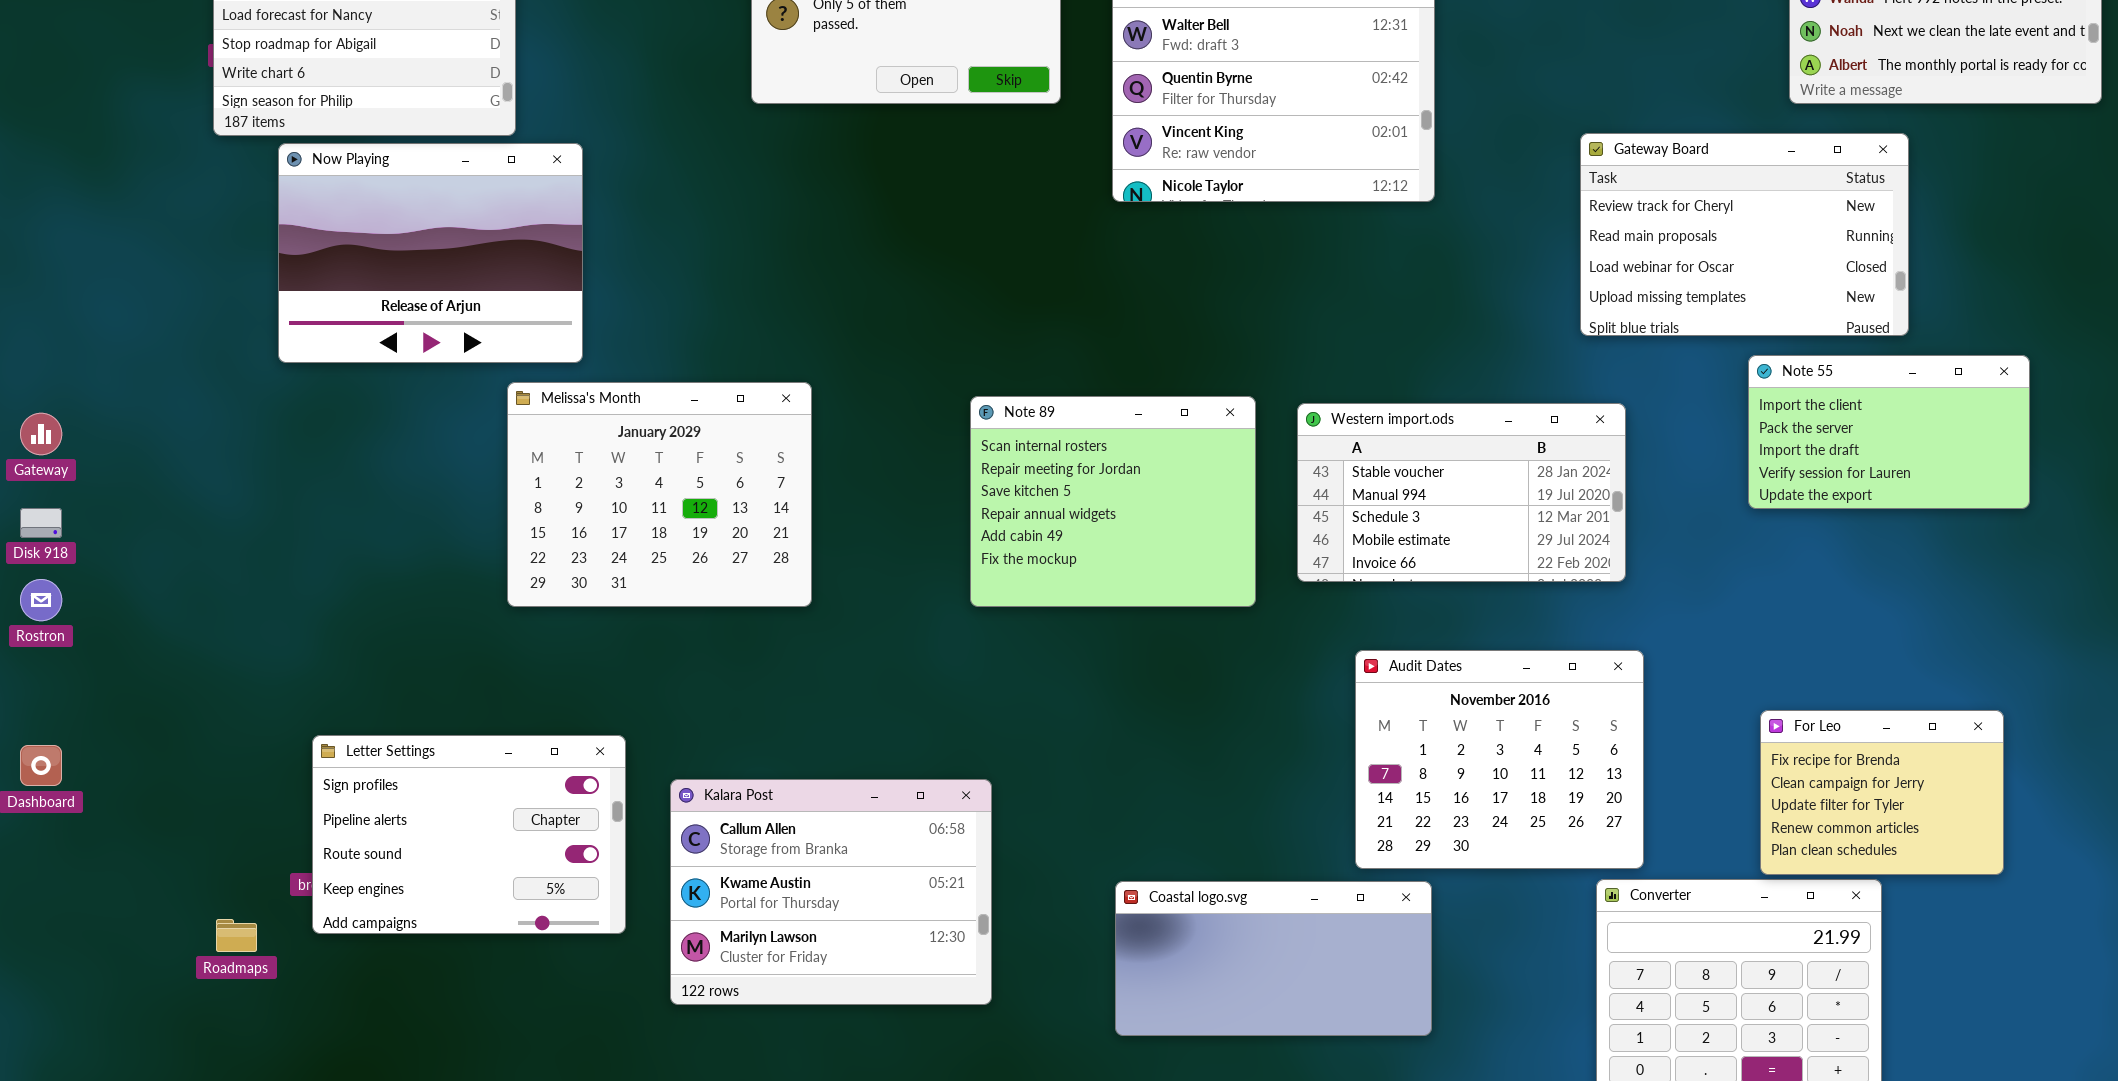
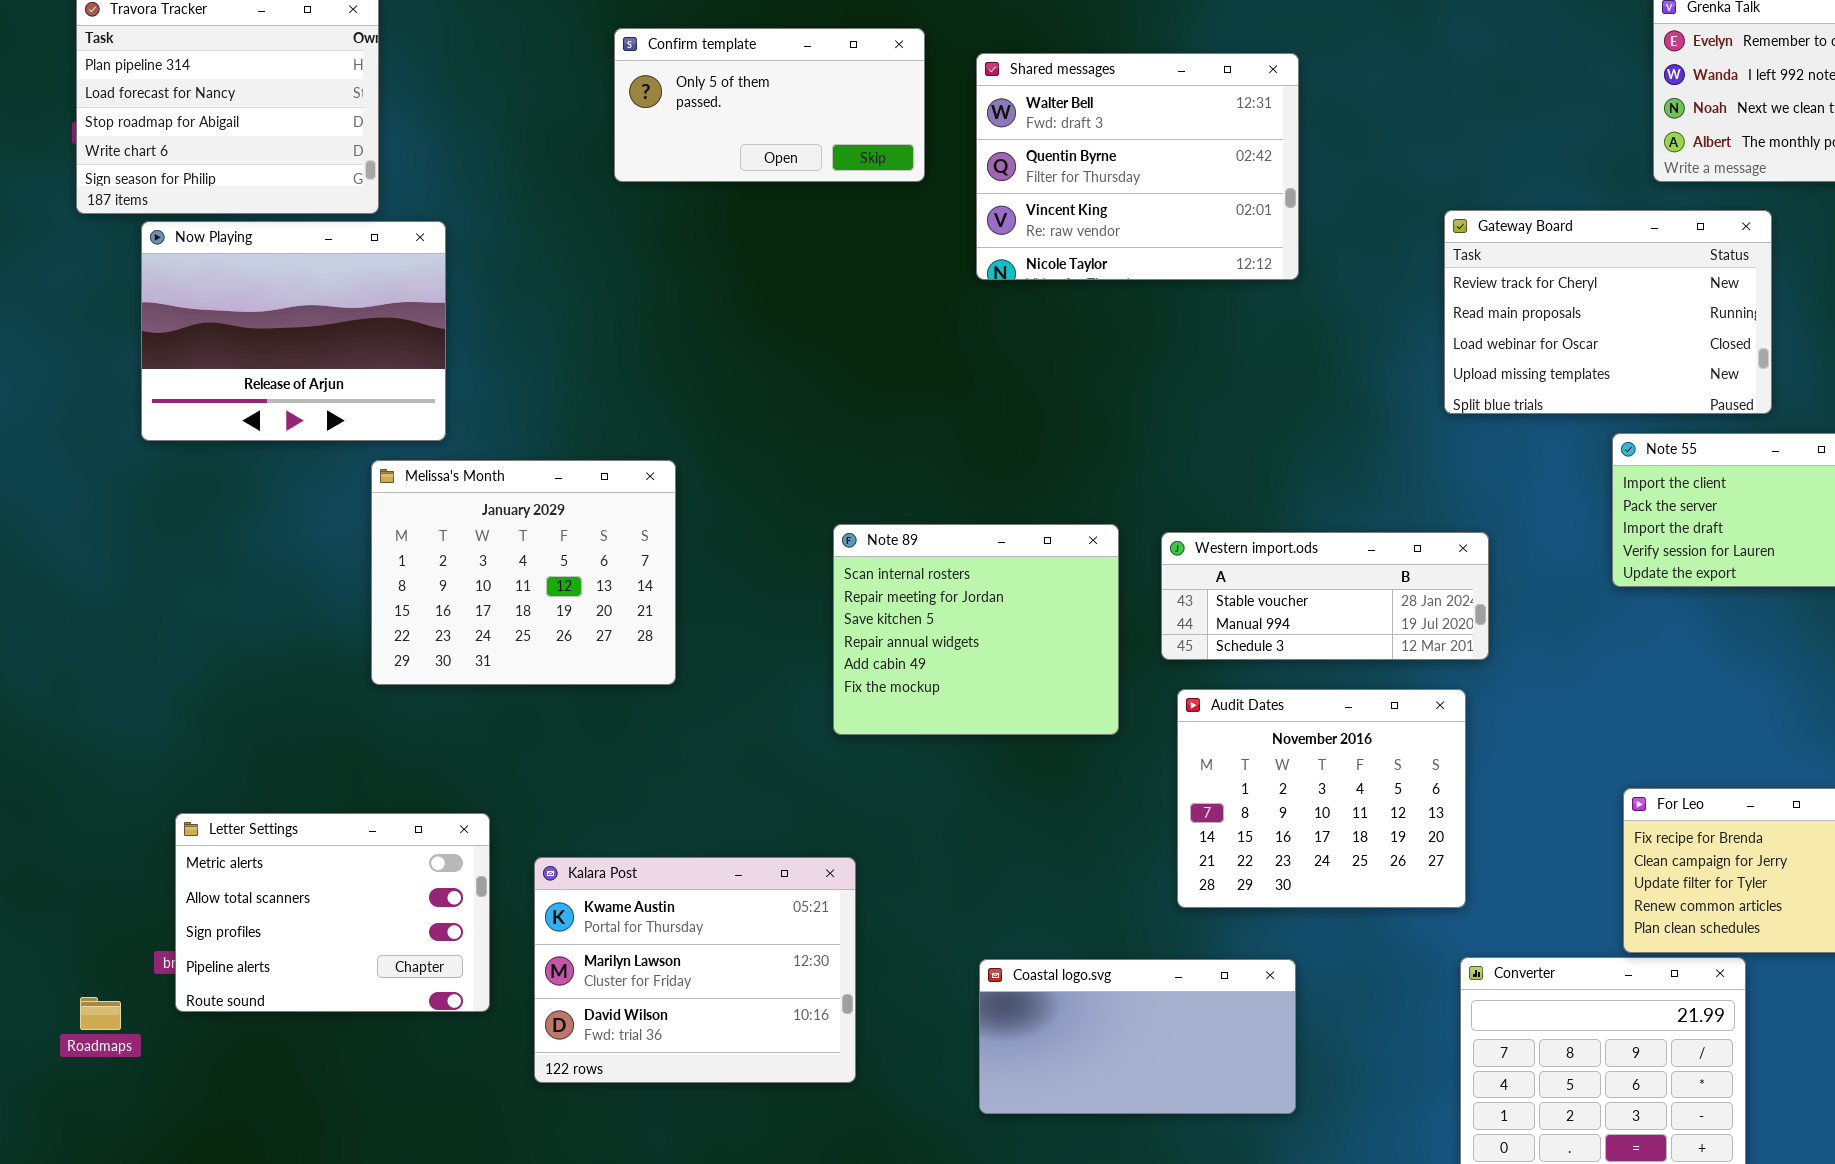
Note 89: [970,396,1256,607] -> [833,524,1119,735], moved
Western import.ods: [1297,403,1626,582] -> [1161,532,1489,660], resized
Audit Dates: [1355,650,1644,869] -> [1177,689,1466,908], moved
Letter Settings: [312,735,626,934] -> [175,813,490,1012], scrolled up 2 rows
Kalara Post: [670,779,992,1005] -> [534,857,856,1083], scrolled down 1 row

